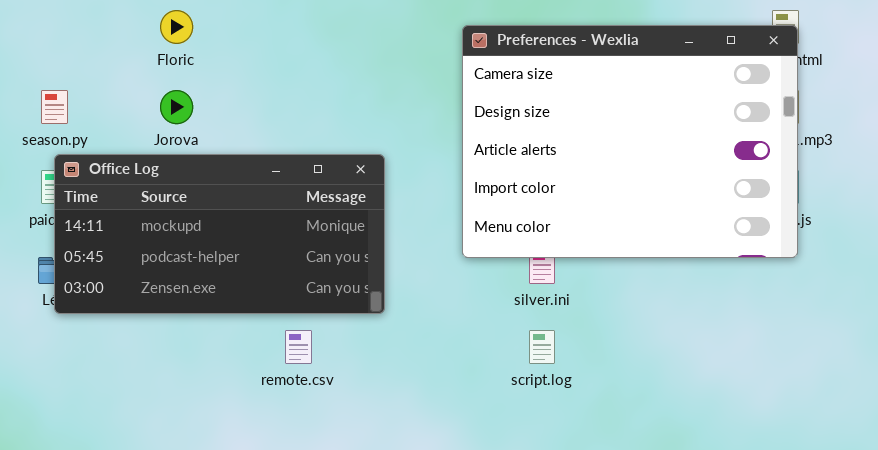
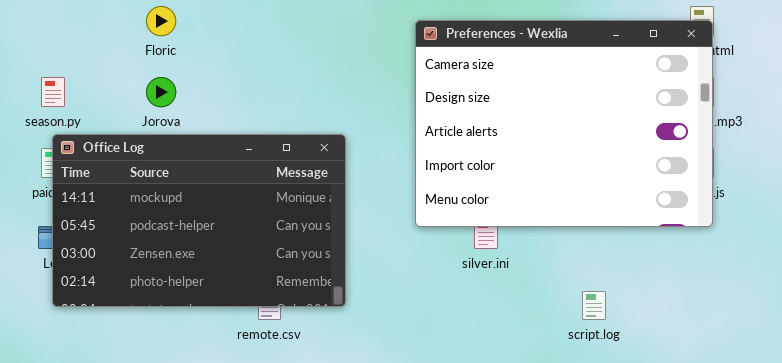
Office Log: [54,154,385,314] -> [52,134,346,307], resized
script.log: [529,330,555,364] -> [582,291,606,320], moved

